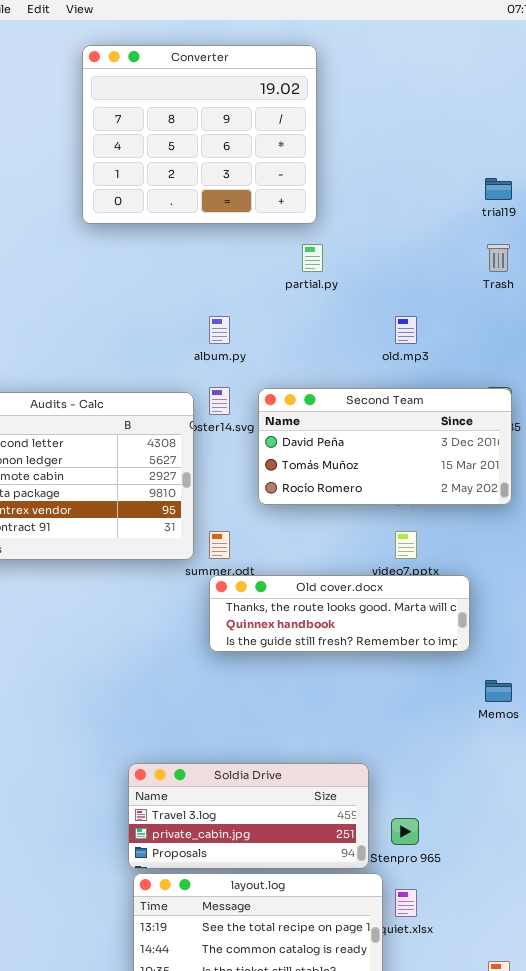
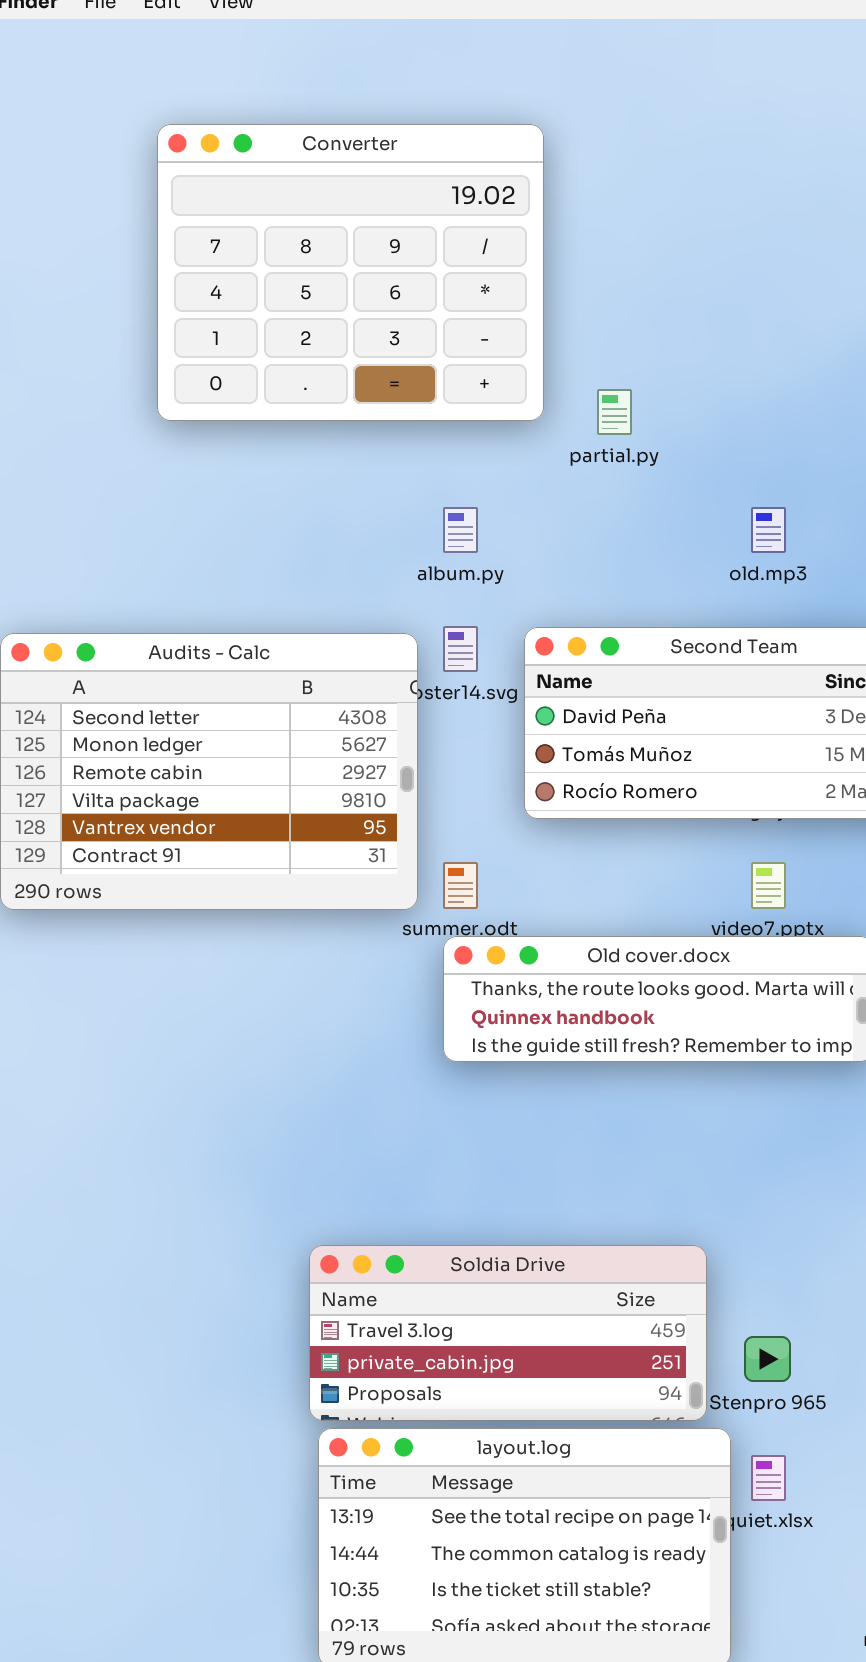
Converter: [82,45,317,224] -> [157,124,544,421], moved

